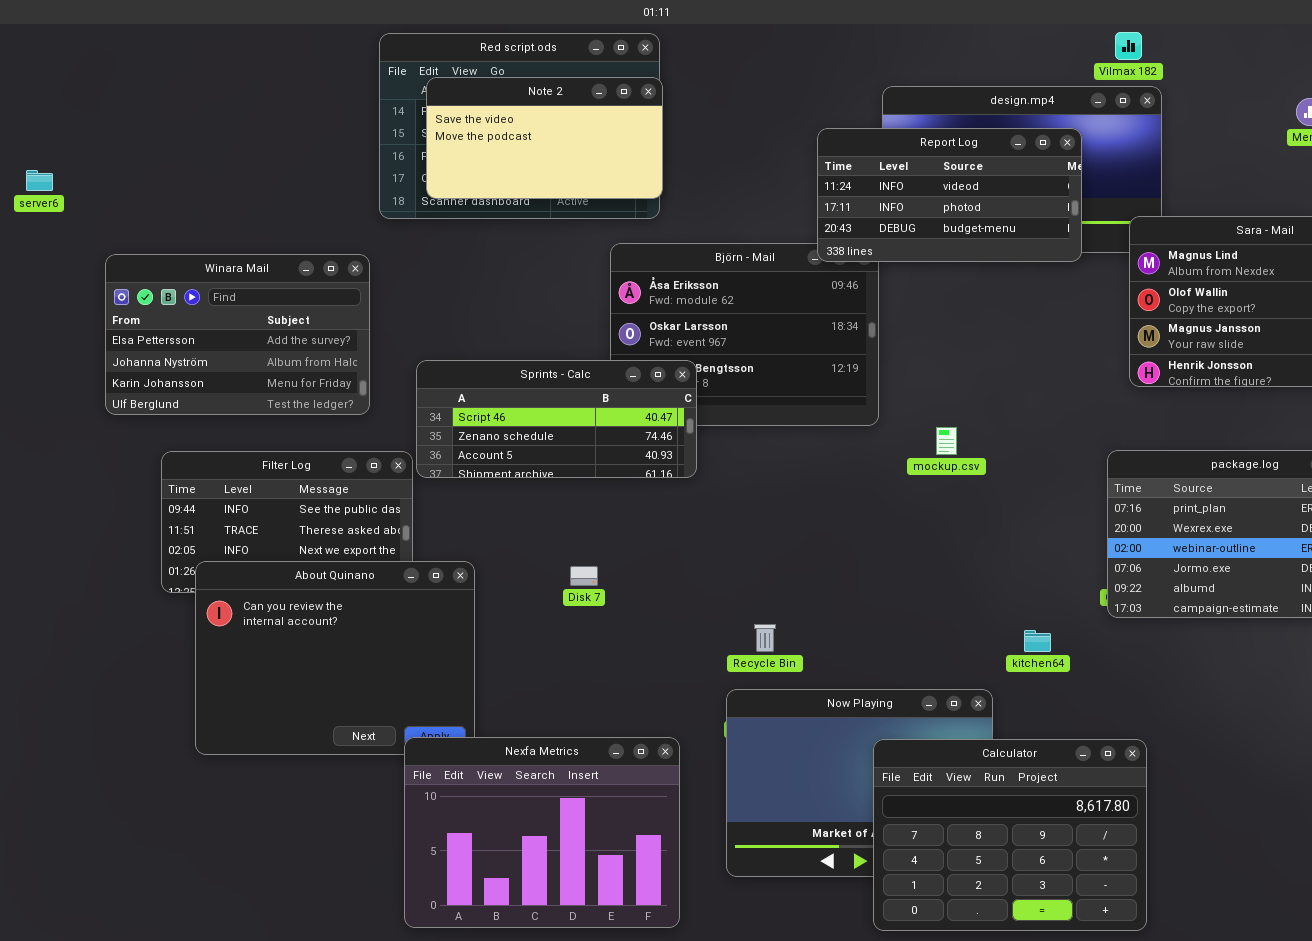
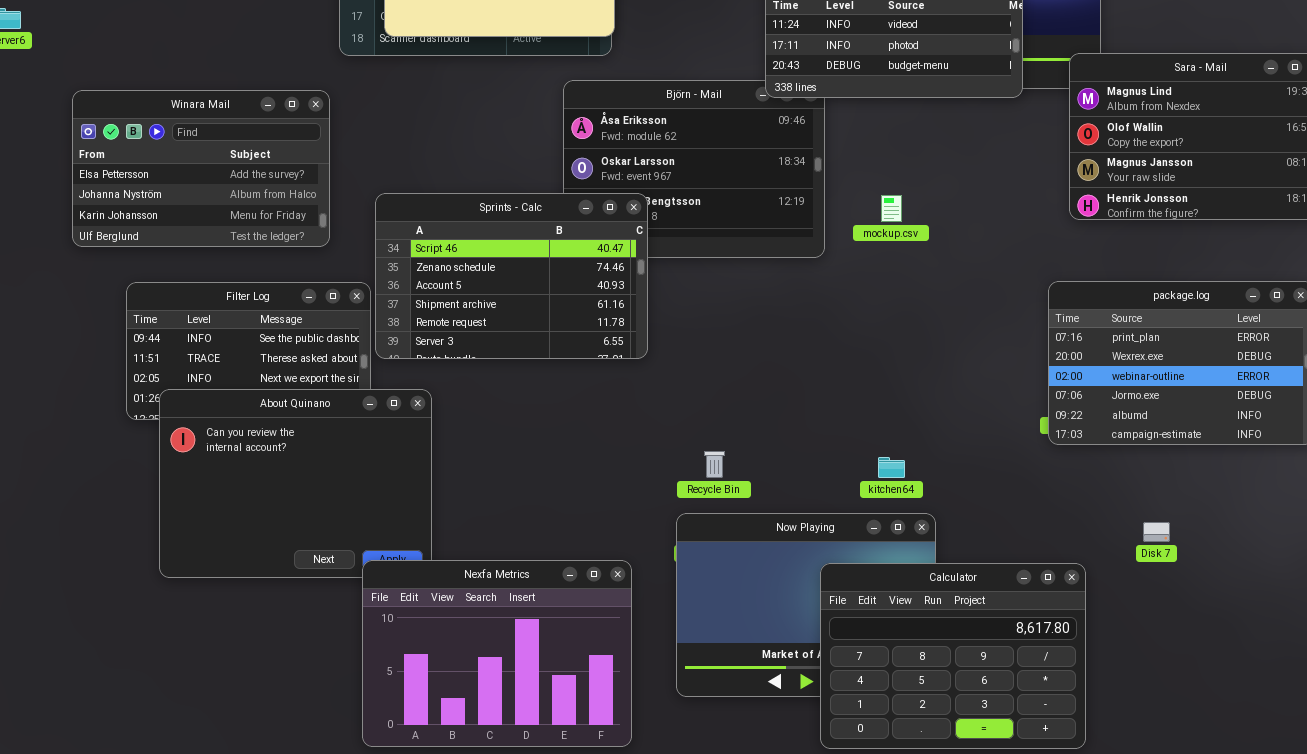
Sprints - Calc: [416,360,697,478] -> [375,193,648,359], resized
mockup.csv: [936,427,957,455] -> [881,195,902,222], moved
Disk 7: [570,566,598,586] -> [1143,522,1170,542], moved
kitchen64: [1024,630,1051,652] -> [878,457,905,478], moved

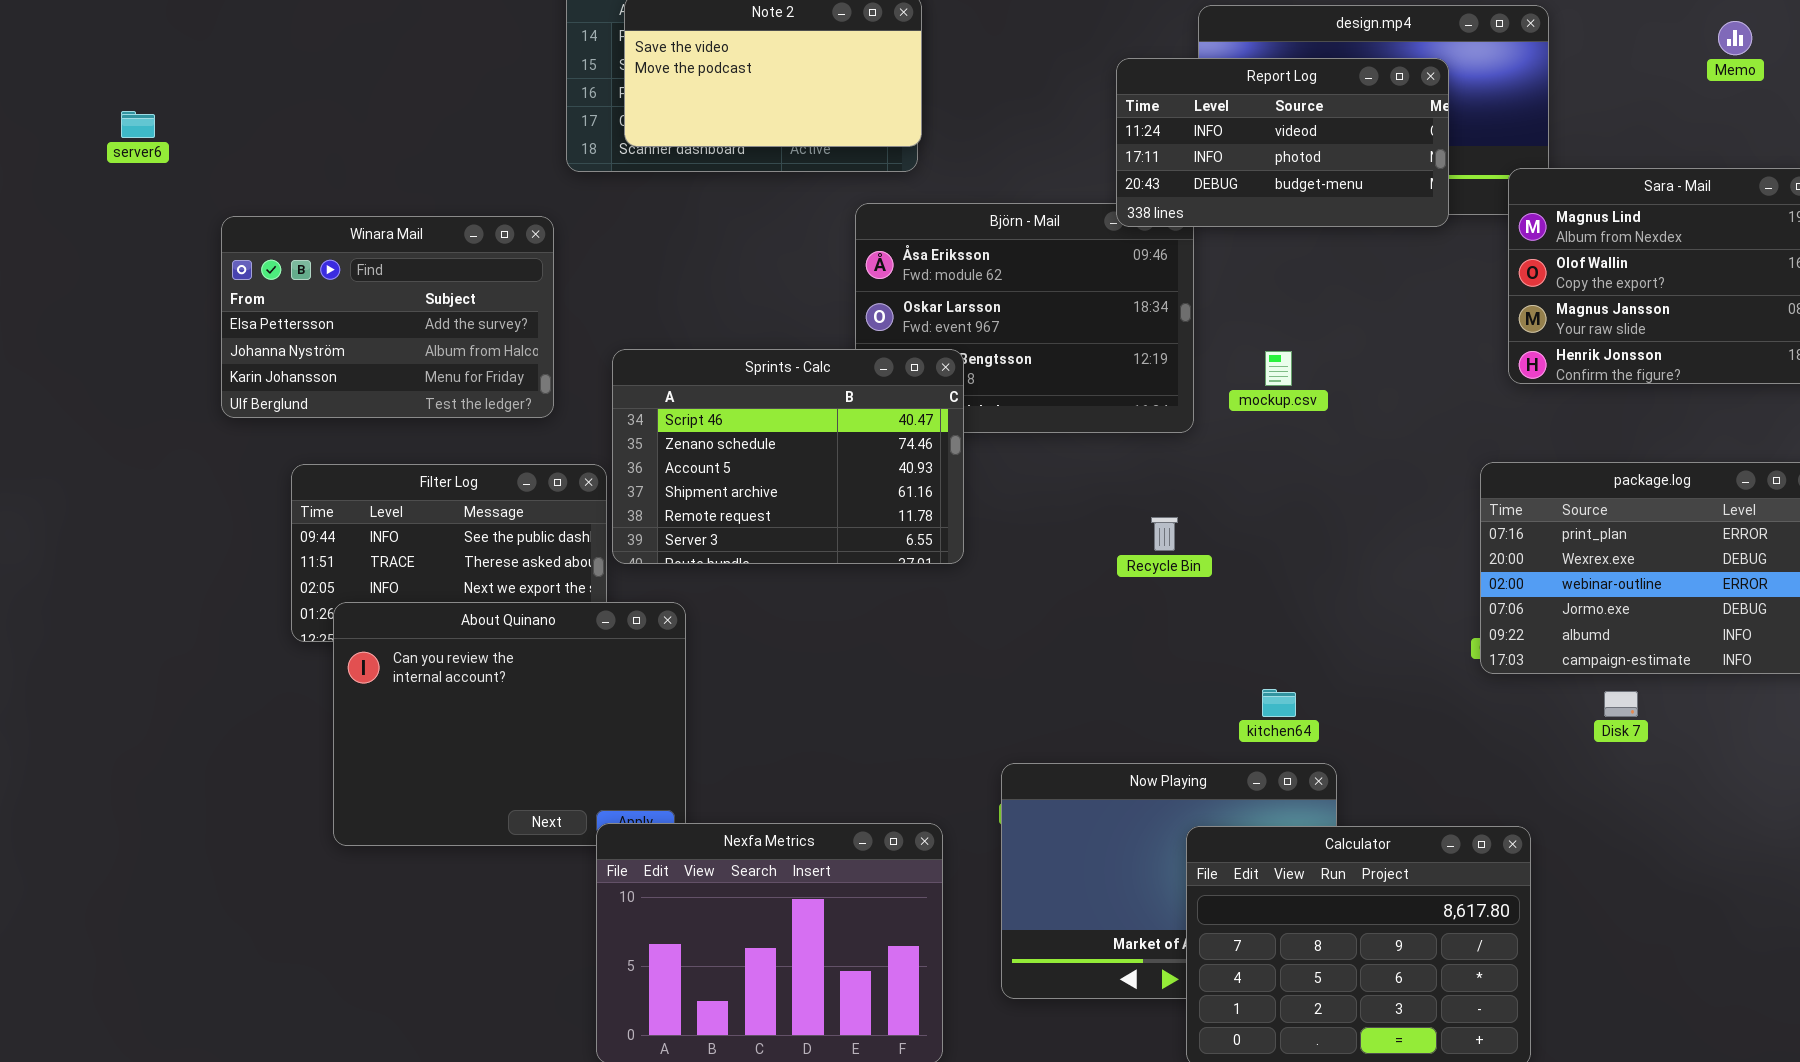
Recycle Bin: [704,451,725,478] -> [1151,517,1178,551], moved
Disk 7: [1143,522,1170,542] -> [1604,691,1638,717], moved

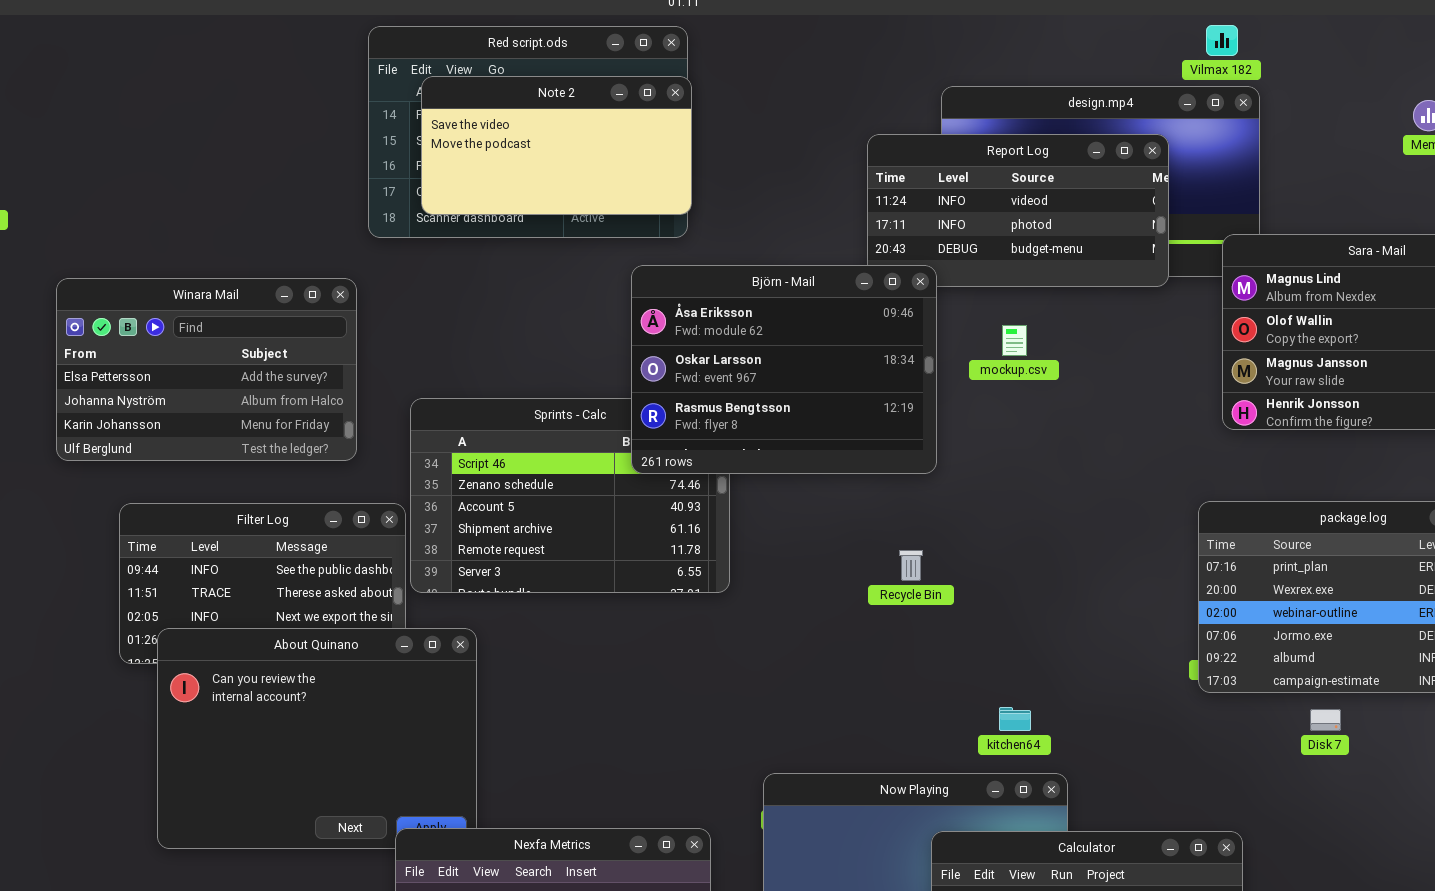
Björn - Mail: [855,203,1194,433] -> [631,265,937,474], raised
mockup.csv: [1265,351,1292,386] -> [1002,325,1027,356], moved

